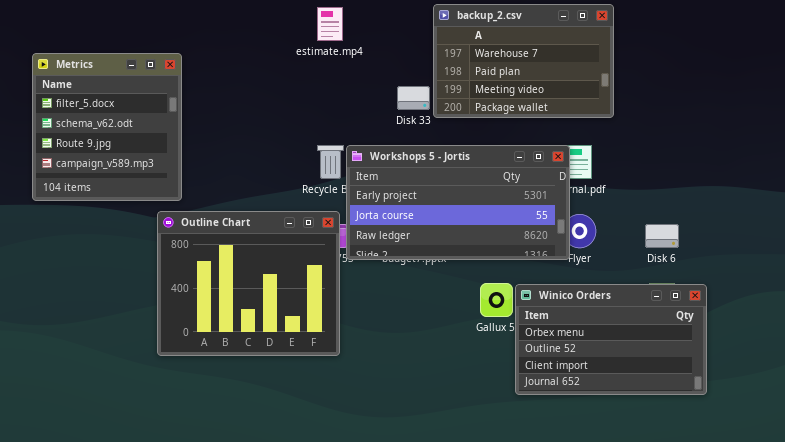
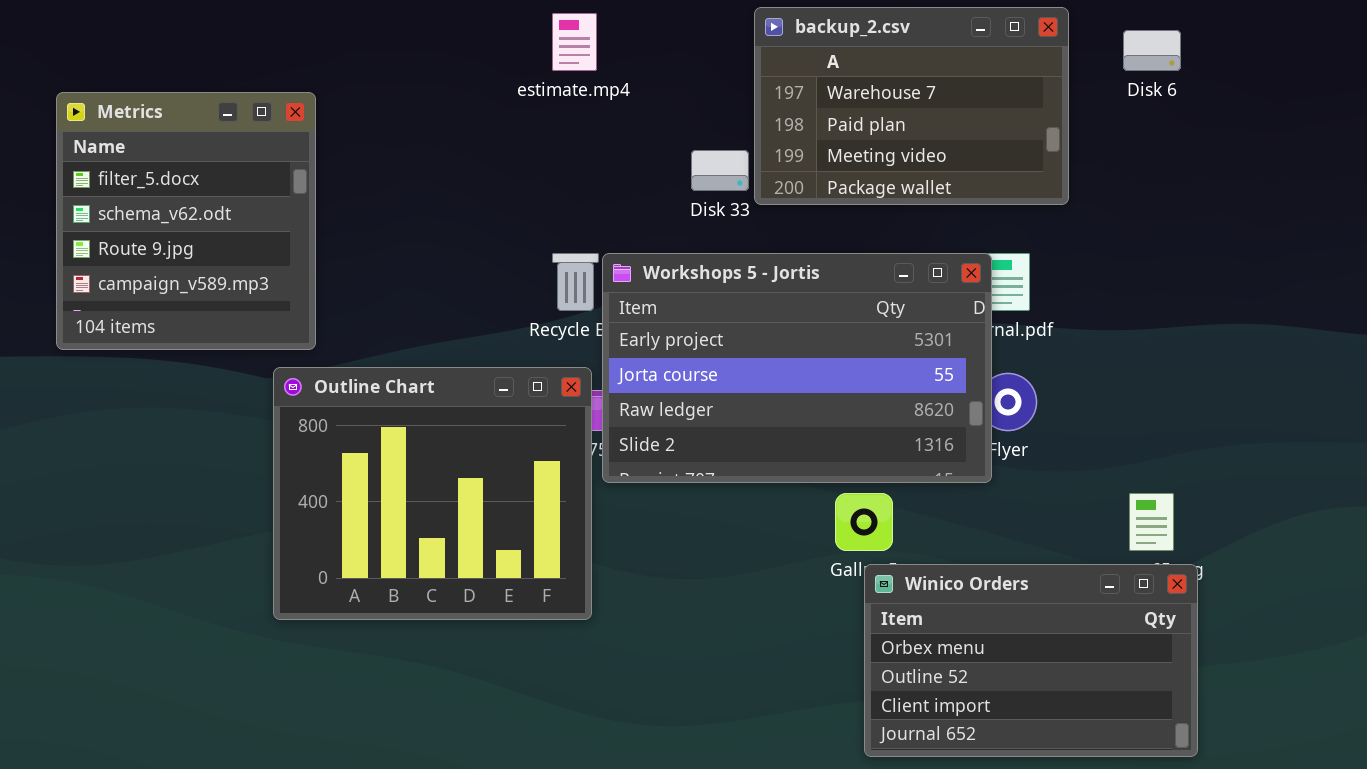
Workshops 5 - Jortis: [346,145,570,260] -> [602,253,992,483], resized
Disk 6: [645,224,679,248] -> [1123,30,1181,71], moved
Winico Orders: [515,284,707,395] -> [864,564,1198,757], moved

